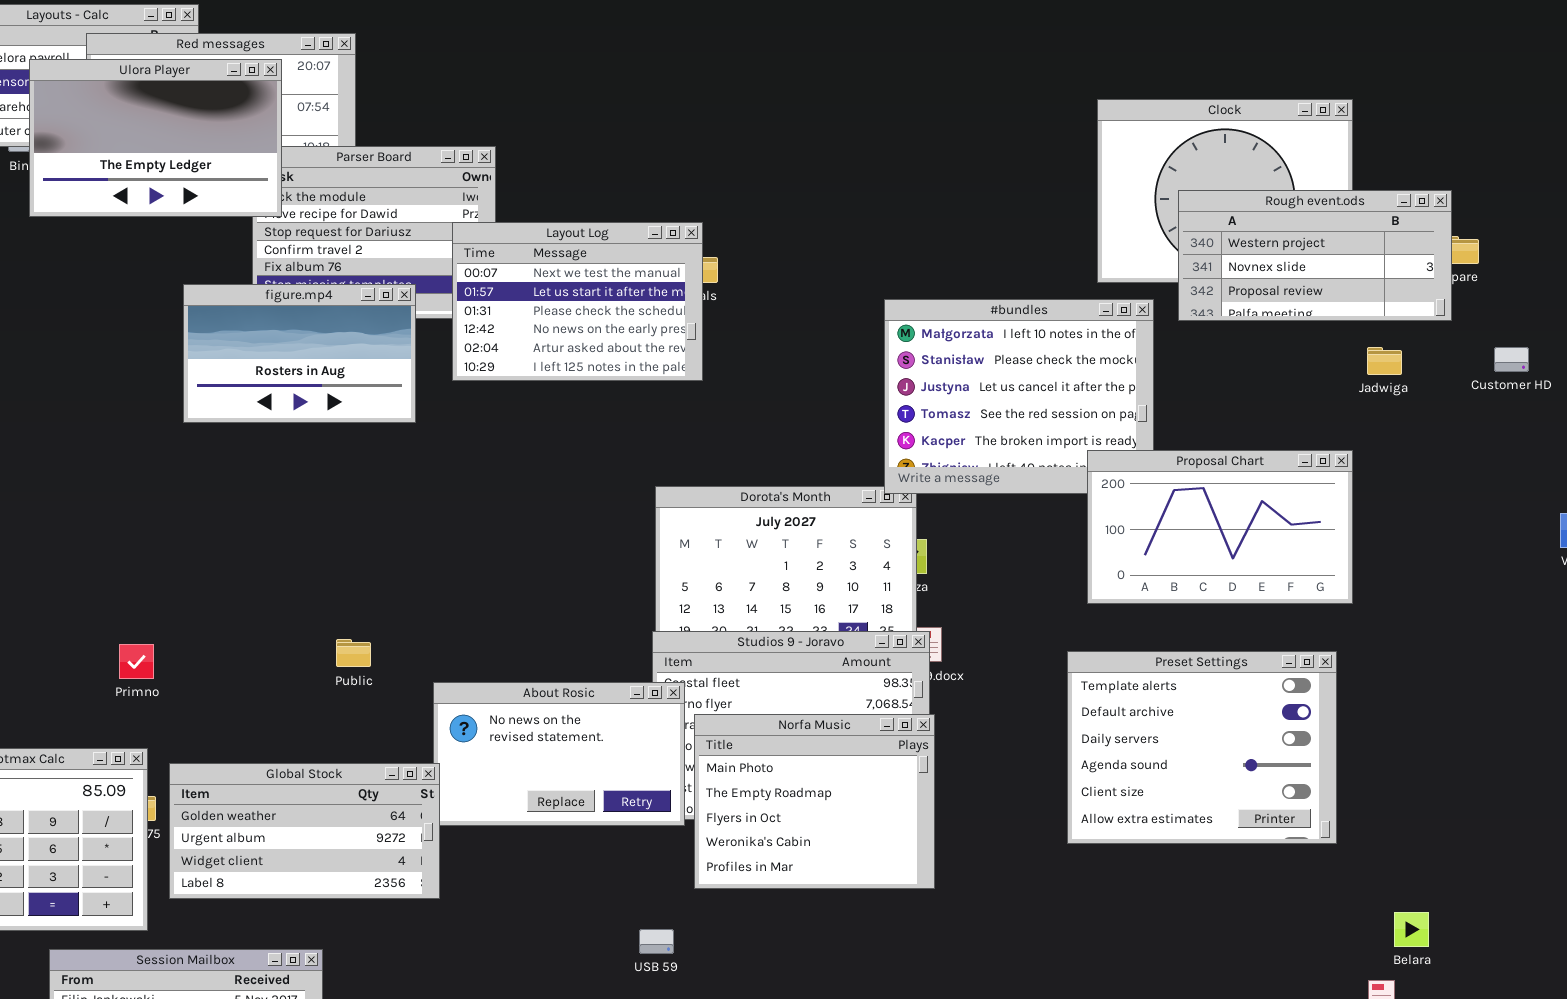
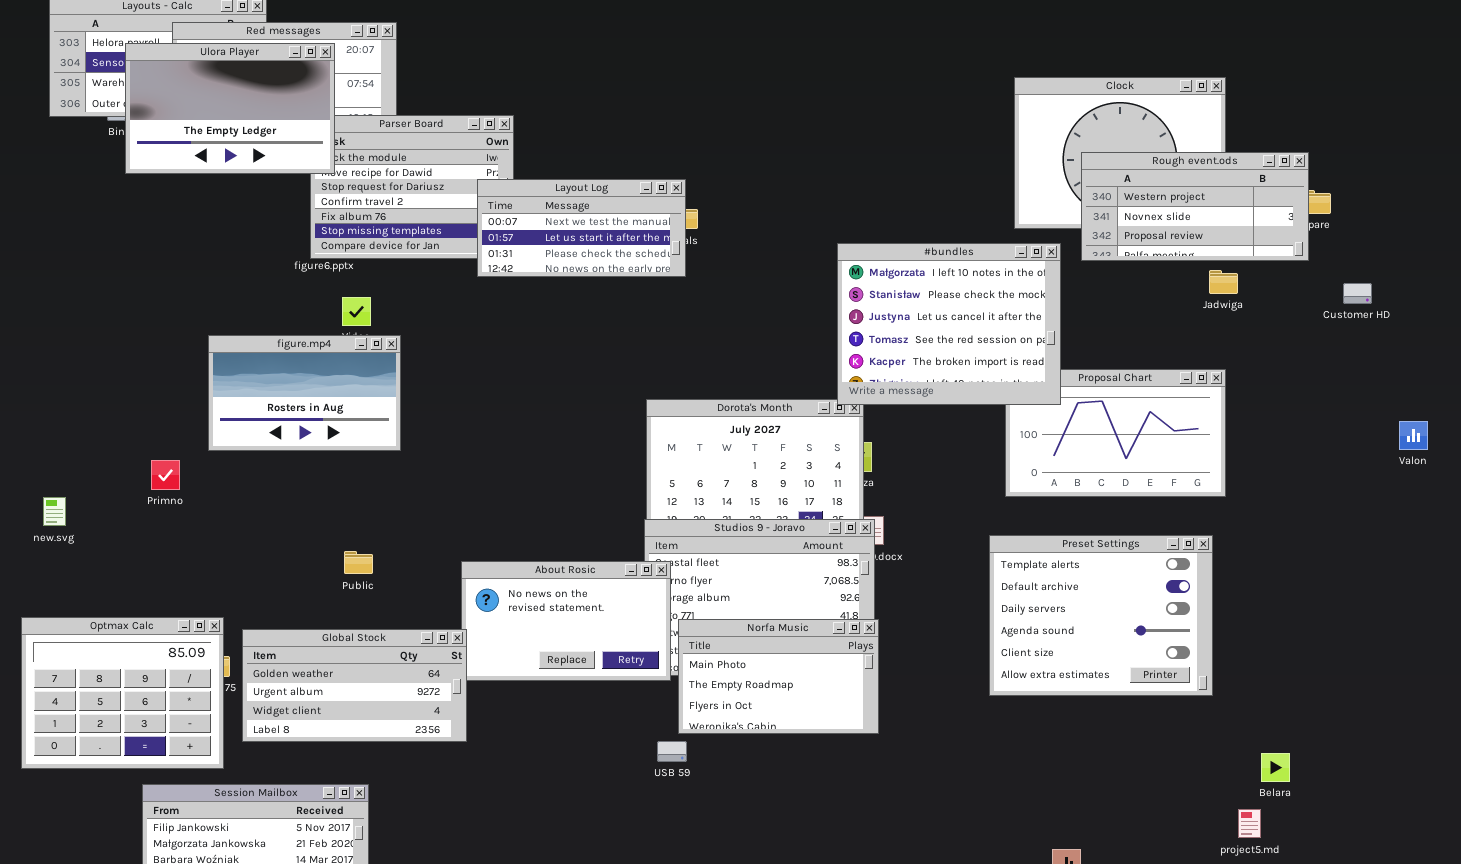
Layout Log: [452,222,703,381] -> [477,179,686,277], resized
figure.mp4: [183,284,416,423] -> [208,335,401,451], moved
#bundles: [884,299,1154,494] -> [837,243,1061,405], raised
Jadwiga: [1367,347,1402,375] -> [1209,270,1238,294], moved
Public: [336,639,371,667] -> [344,551,373,574], moved
Primno: [119,644,154,679] -> [151,460,180,490], moved
Norfa Music: [694,714,935,889] -> [678,619,879,734], resized
USB 59: [639,929,674,954] -> [657,741,687,762], moved

